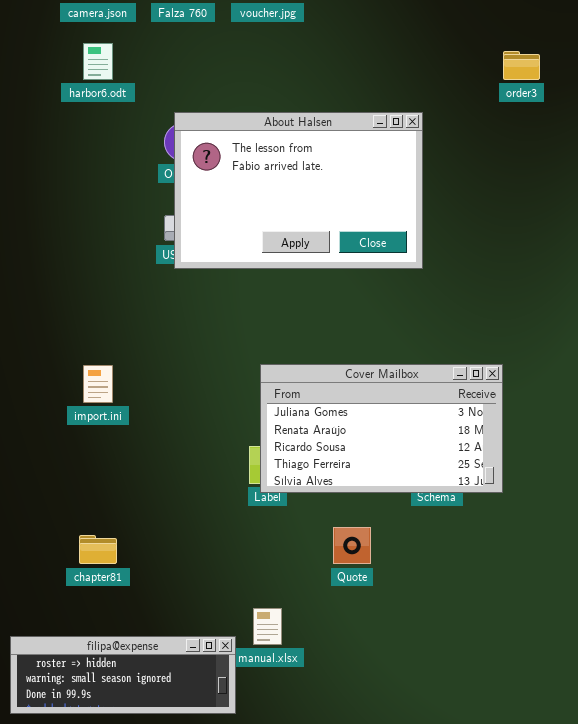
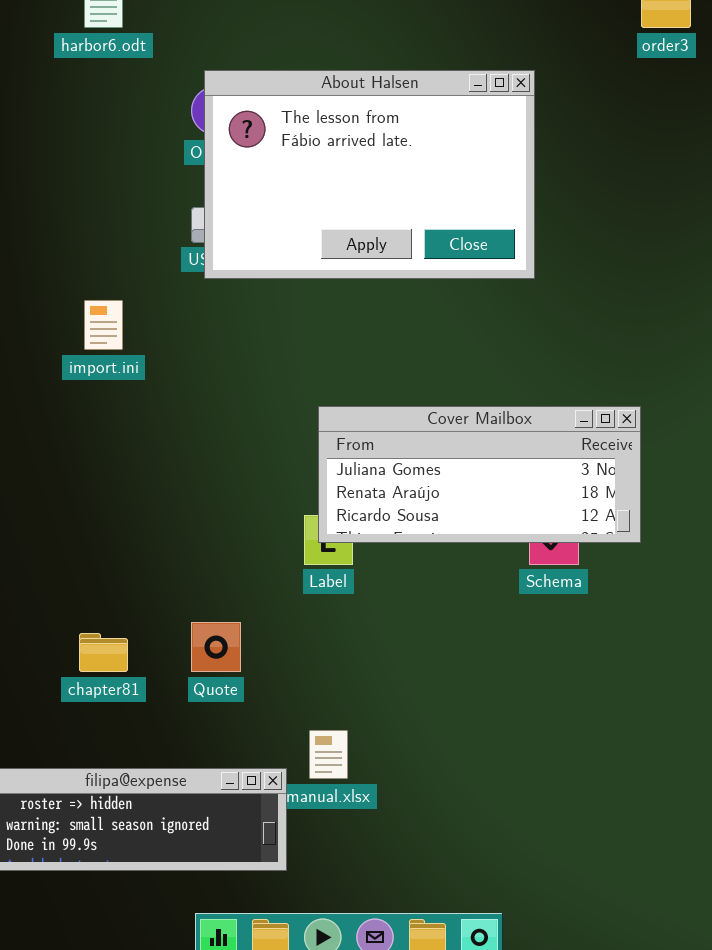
Cover Mailbox: [260,364,503,493] -> [318,406,641,543], resized
import.ini: [83,365,113,403] -> [84,300,123,350], moved
Quote: [333,527,371,564] -> [191,622,241,672], moved

